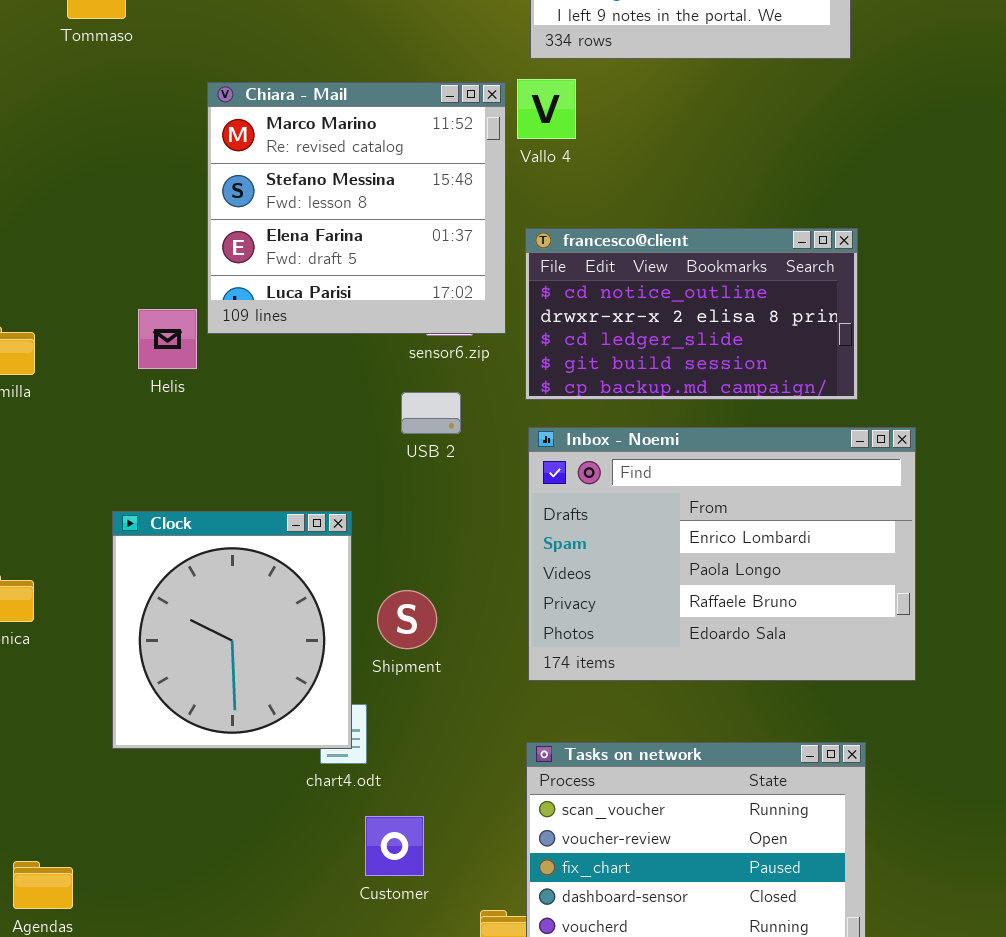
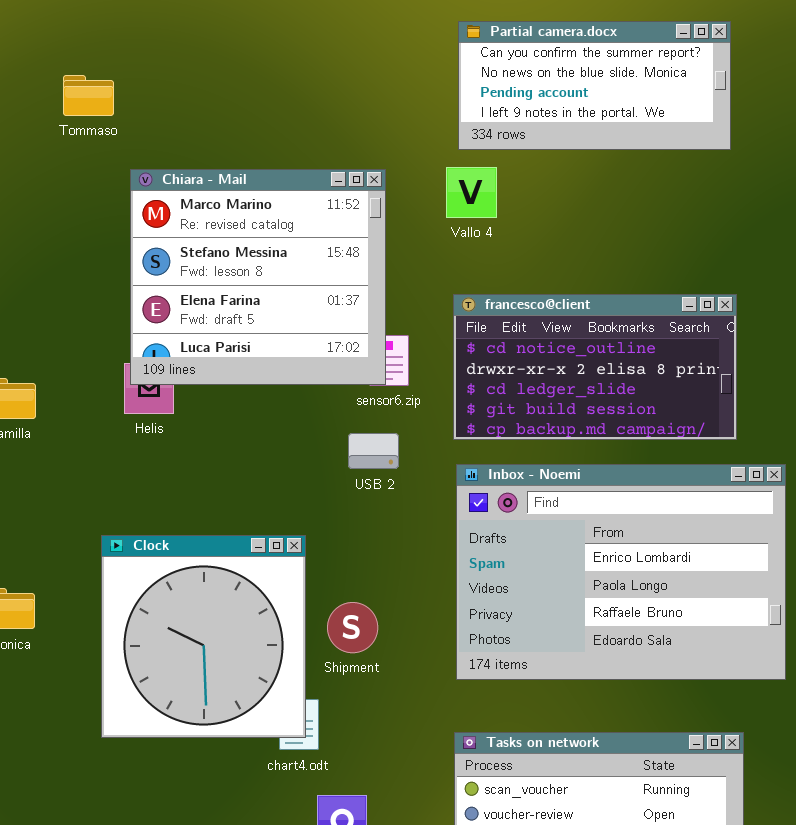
Chiara - Mail: [207,82,506,334] -> [130,169,386,385], moved

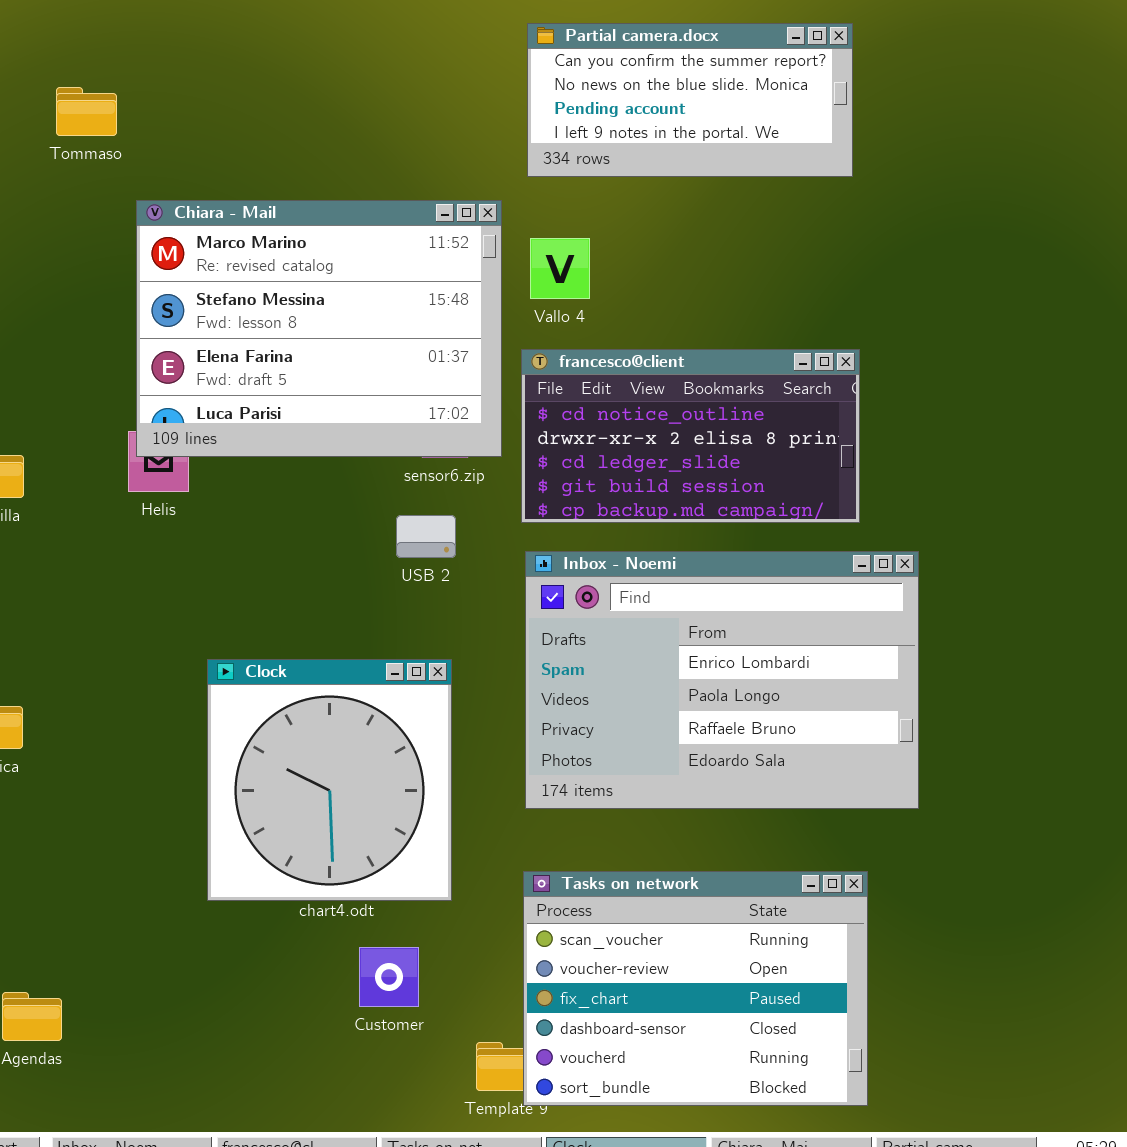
Vallo 4: [446,167,497,218] -> [530,238,590,299], moved
Chiara - Mail: [130,169,386,385] -> [136,200,502,457], resized
Clock: [101,535,306,738] -> [207,659,452,901], moved

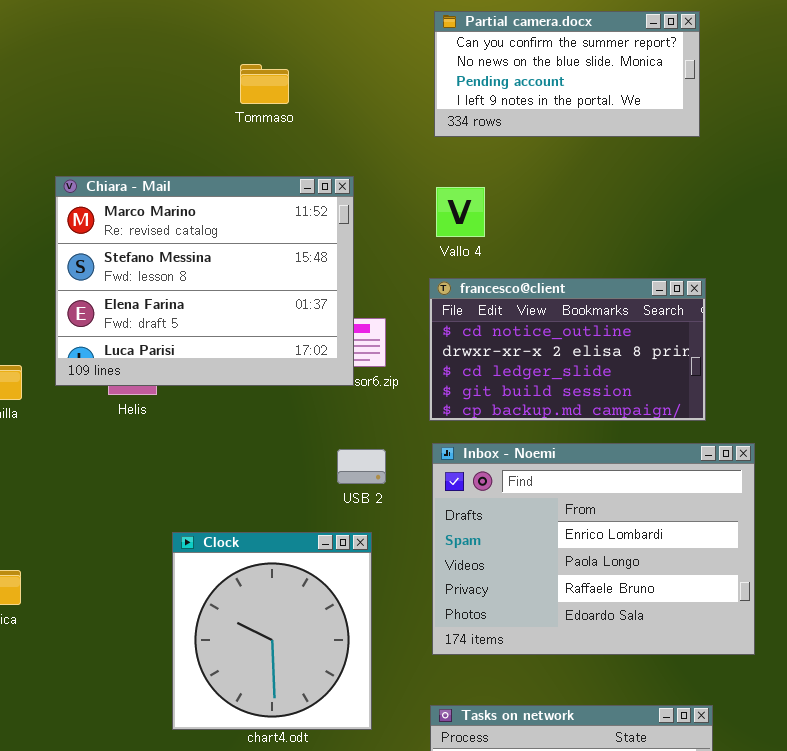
Tommaso: [56,87,117,136] -> [240,64,289,104], moved
Chiara - Mail: [136,200,502,457] -> [55,176,354,386], moved
USB 2: [396,515,456,558] -> [337,449,386,484], moved

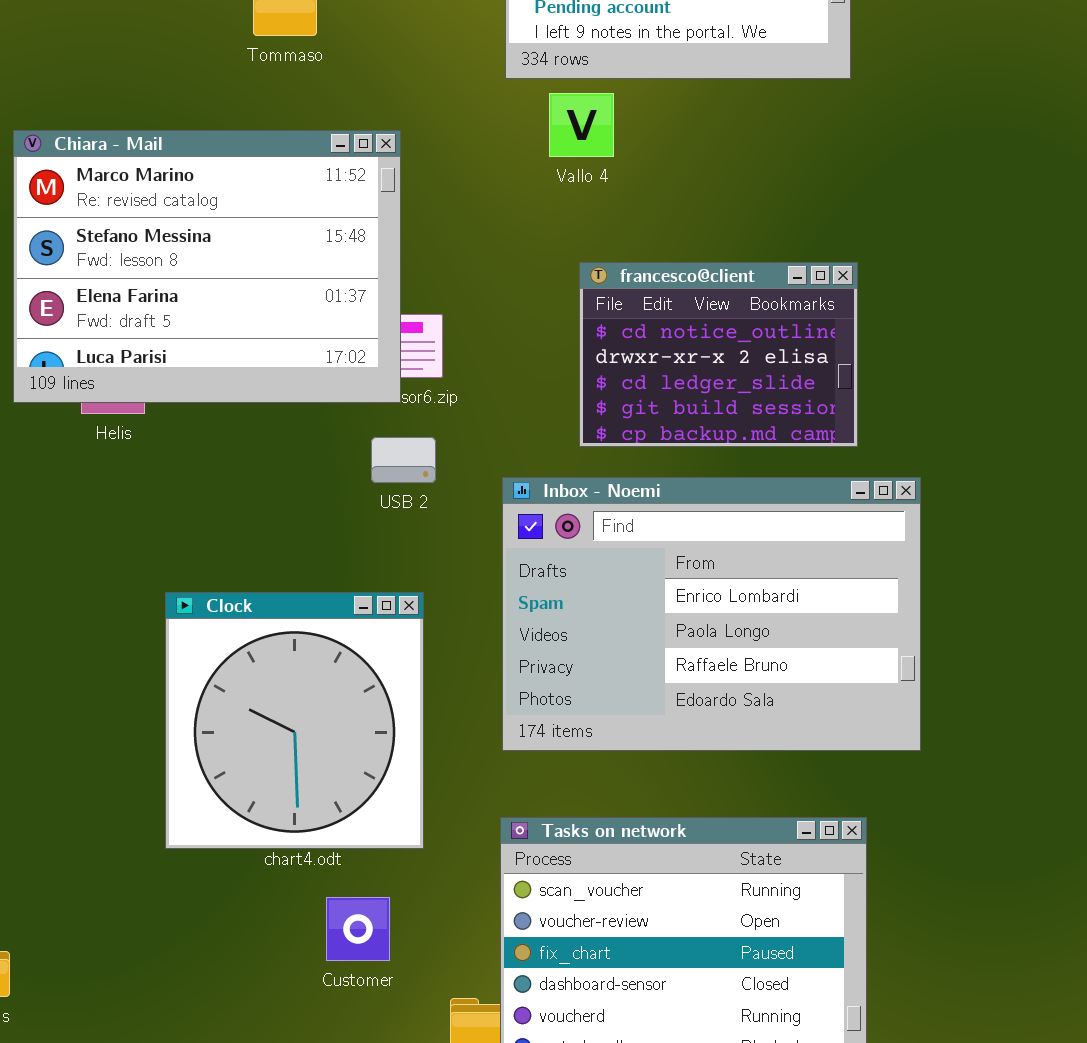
Vallo 4: [436,187,485,237] -> [549,93,614,157], moved
francesco@client: [429,278,706,421] -> [579,262,858,447], resized
USB 2: [337,449,386,484] -> [371,437,436,483], moved

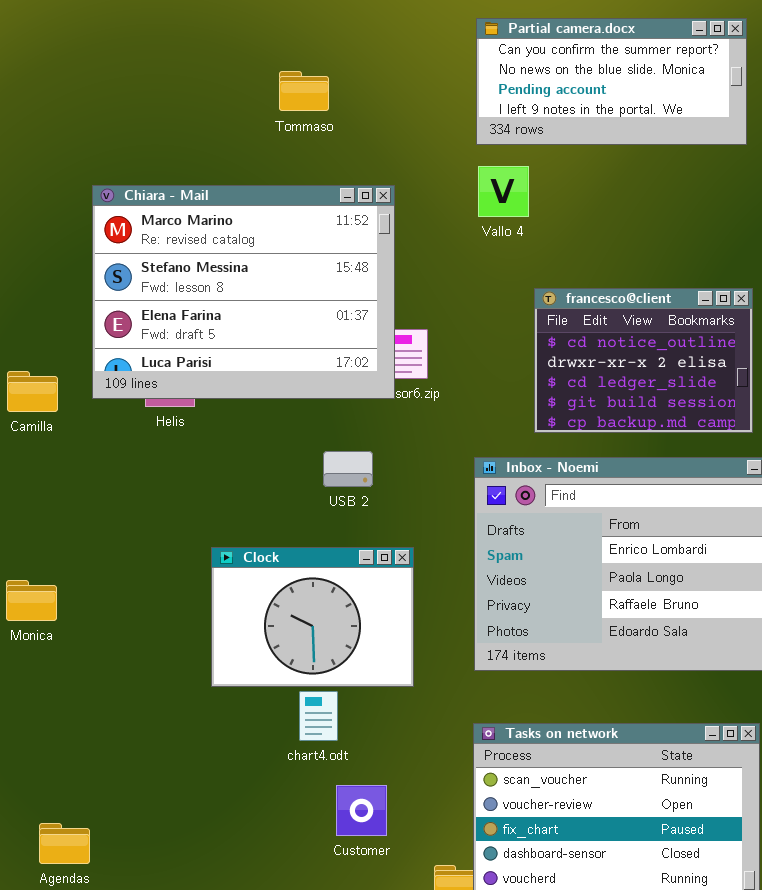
Vallo 4: [549,93,614,157] -> [478,166,529,217], moved
USB 2: [371,437,436,483] -> [323,451,373,487], moved
Clock: [165,592,424,849] -> [211,547,414,687], resized

